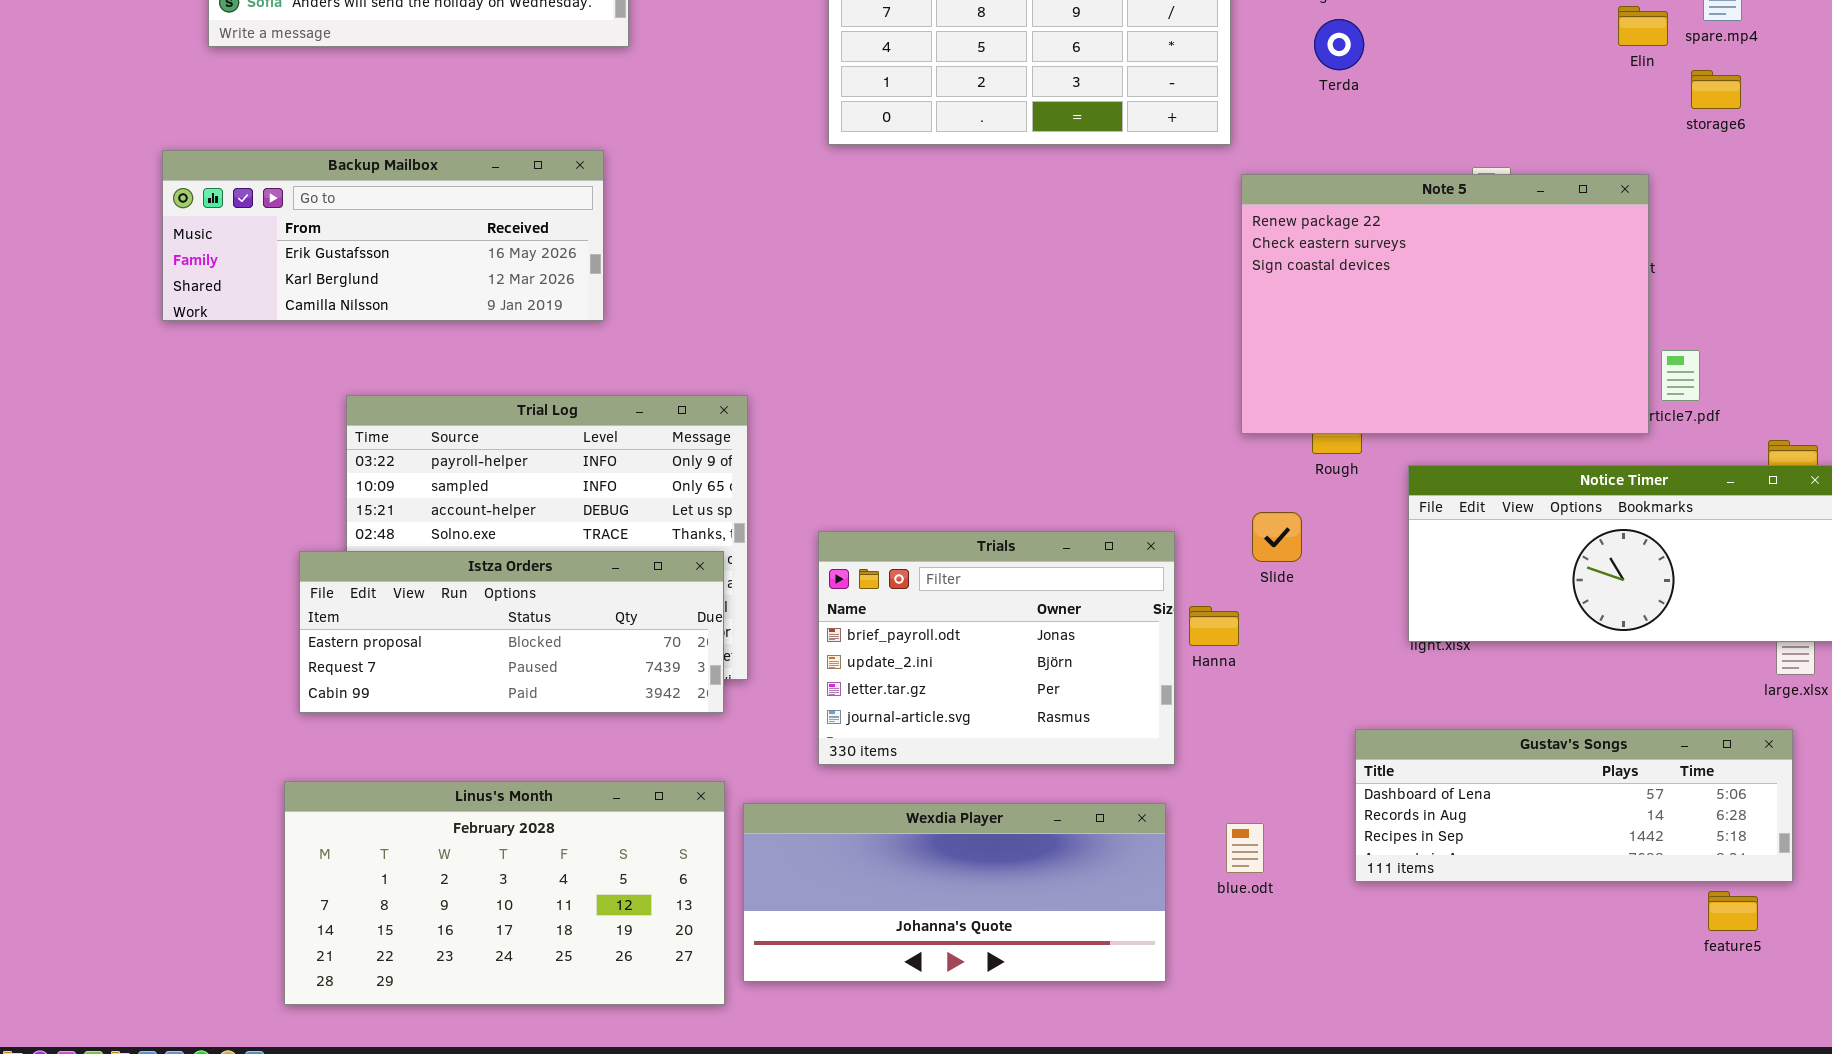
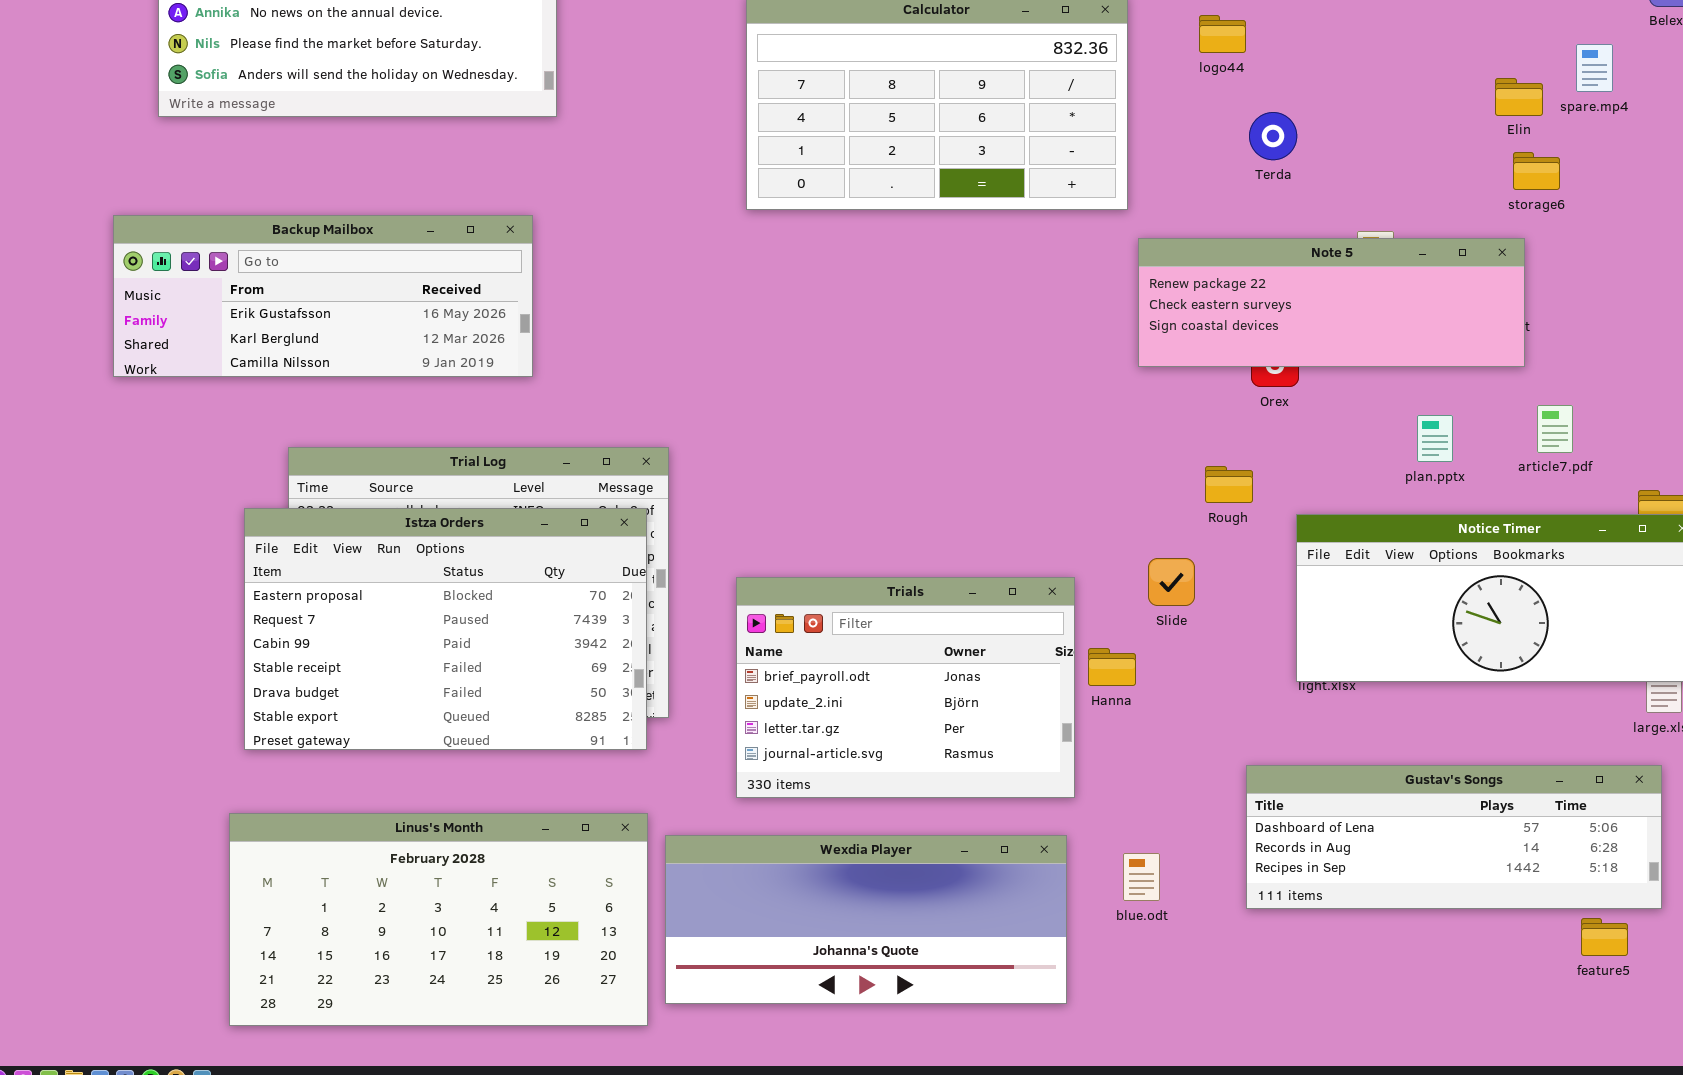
Terda: [1314,19,1364,70] -> [1249,112,1297,160], moved
storage6: [1691,70,1741,109] -> [1513,152,1560,190], moved
Note 5: [1241,174,1649,434] -> [1138,238,1525,367], resized
Istza Orders: [299,551,724,713] -> [244,508,647,750], resized

